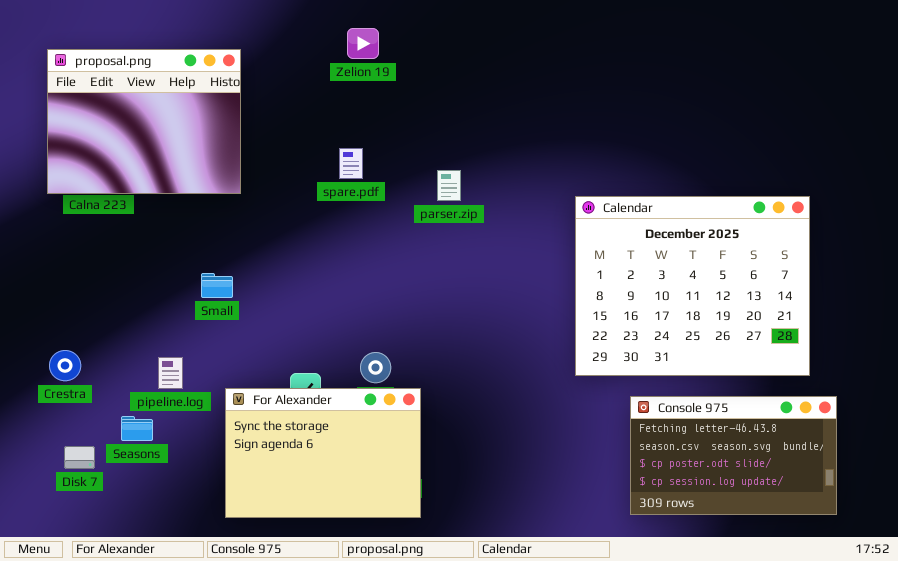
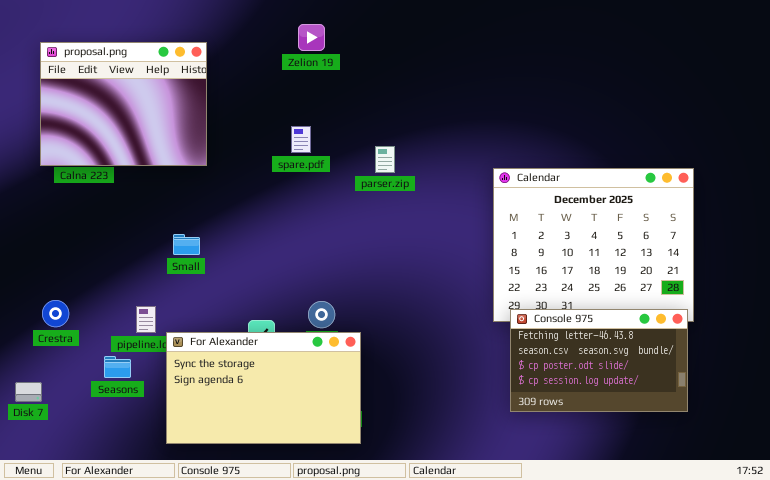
For Alexander: [225,388,421,518] -> [166,332,361,444], resized
Console 975: [630,396,837,515] -> [510,309,688,412], moved
Disk 7: [64,446,95,469] -> [15,382,42,402], moved

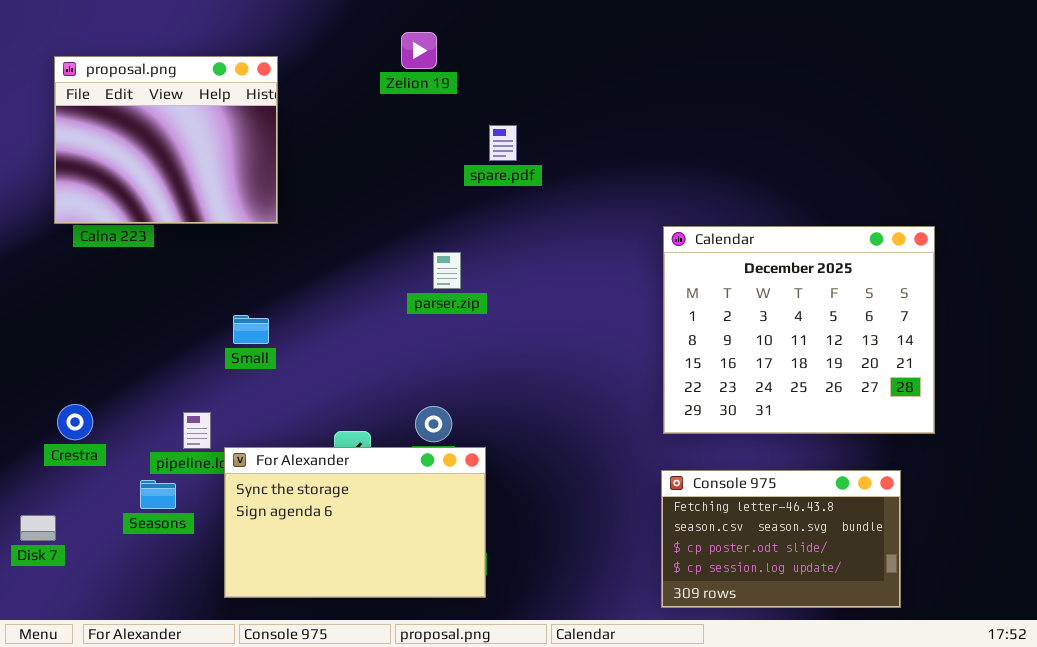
spare.pdf: [291,126,311,153] -> [489,125,517,161], moved
parser.zip: [375,146,395,173] -> [433,252,461,289], moved
Console 975: [510,309,688,412] -> [661,470,901,608], moved

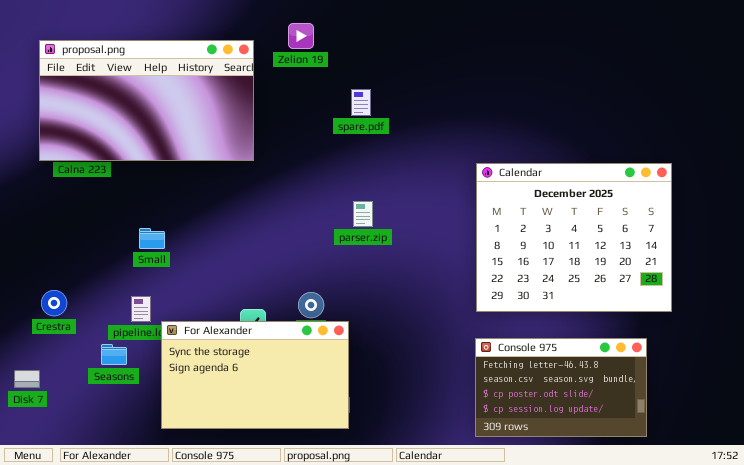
proposal.png: [54,56,278,224] -> [39,40,254,161], resized
parser.zip: [433,252,461,289] -> [353,201,373,227], moved
Small: [233,315,269,344] -> [139,228,165,249], moved

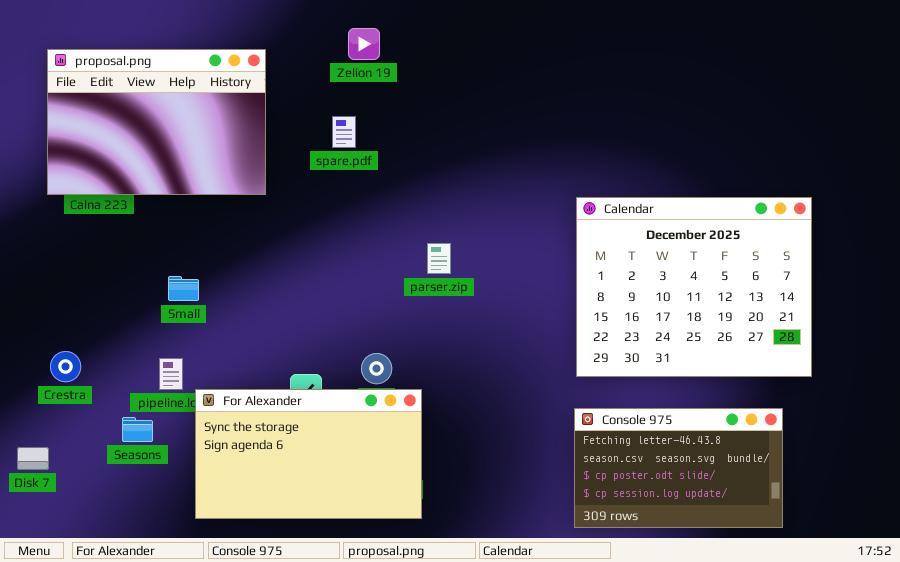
proposal.png: [39,40,254,161] -> [47,49,266,195], resized
spare.pdf: [351,89,371,116] -> [332,116,356,148], moved

